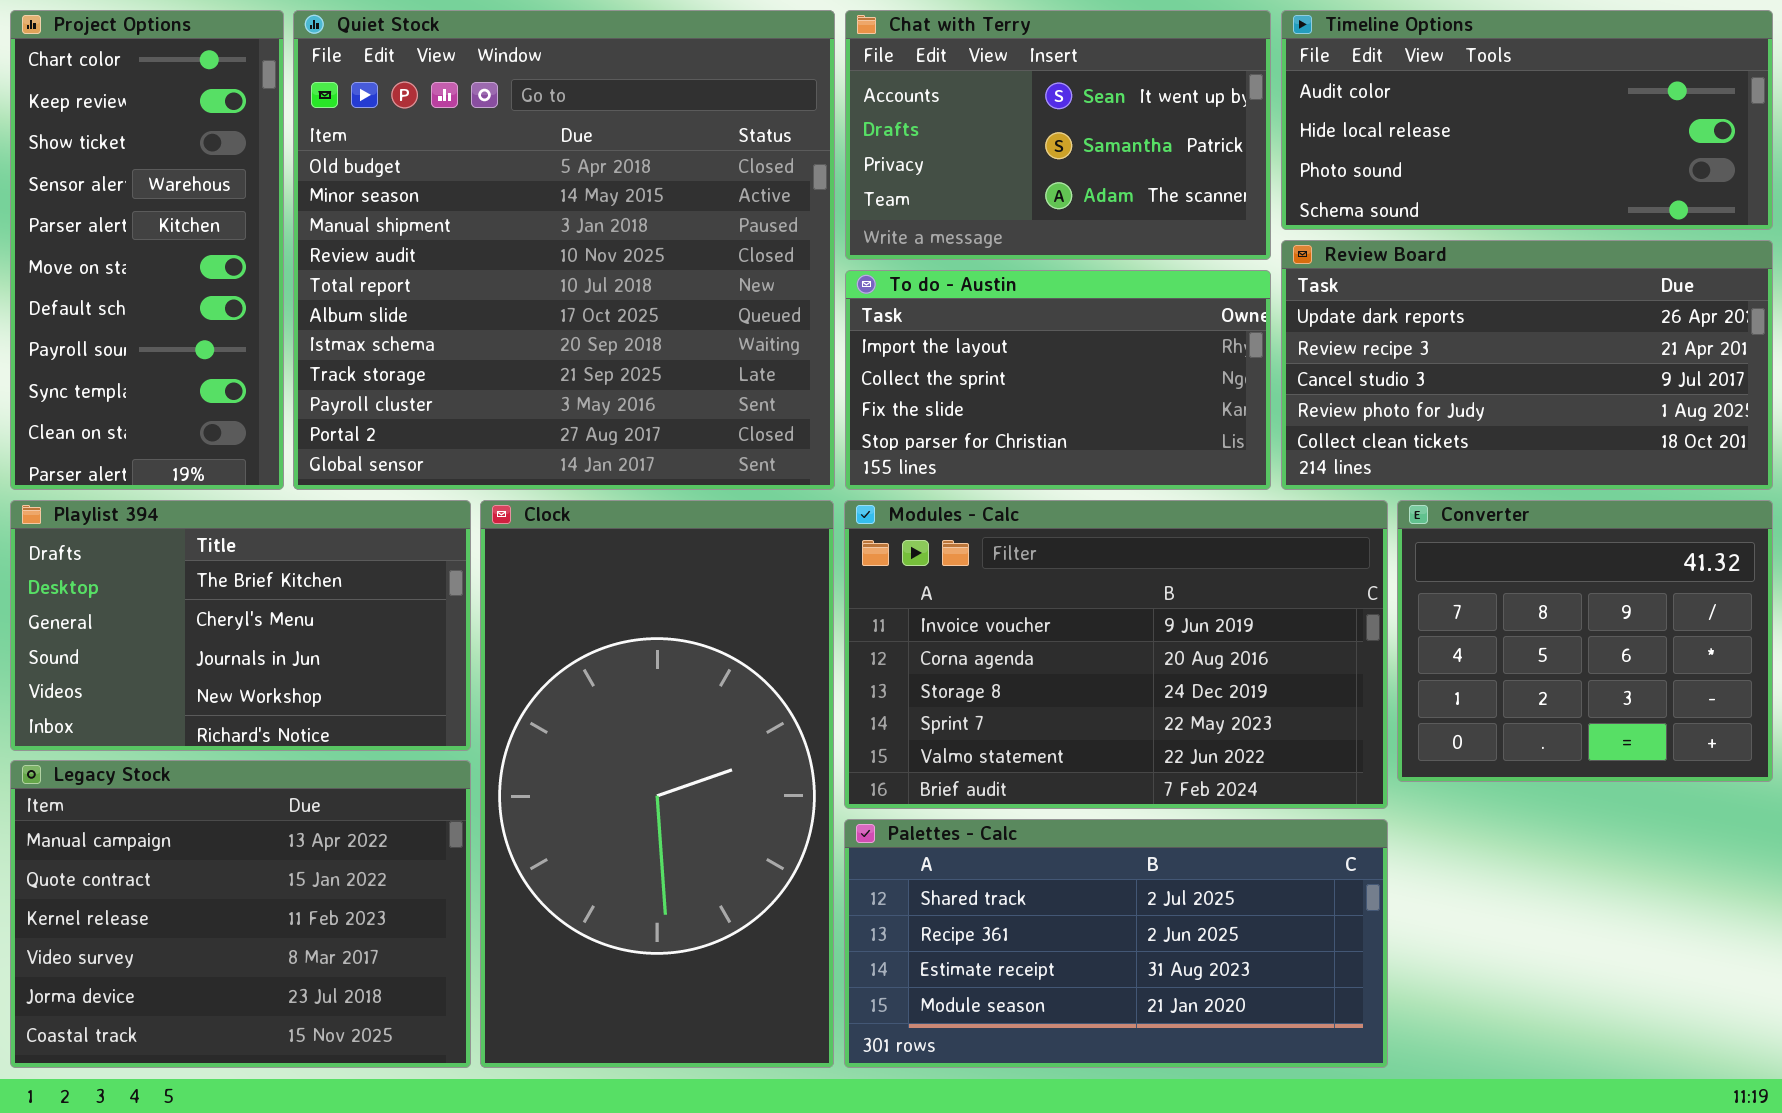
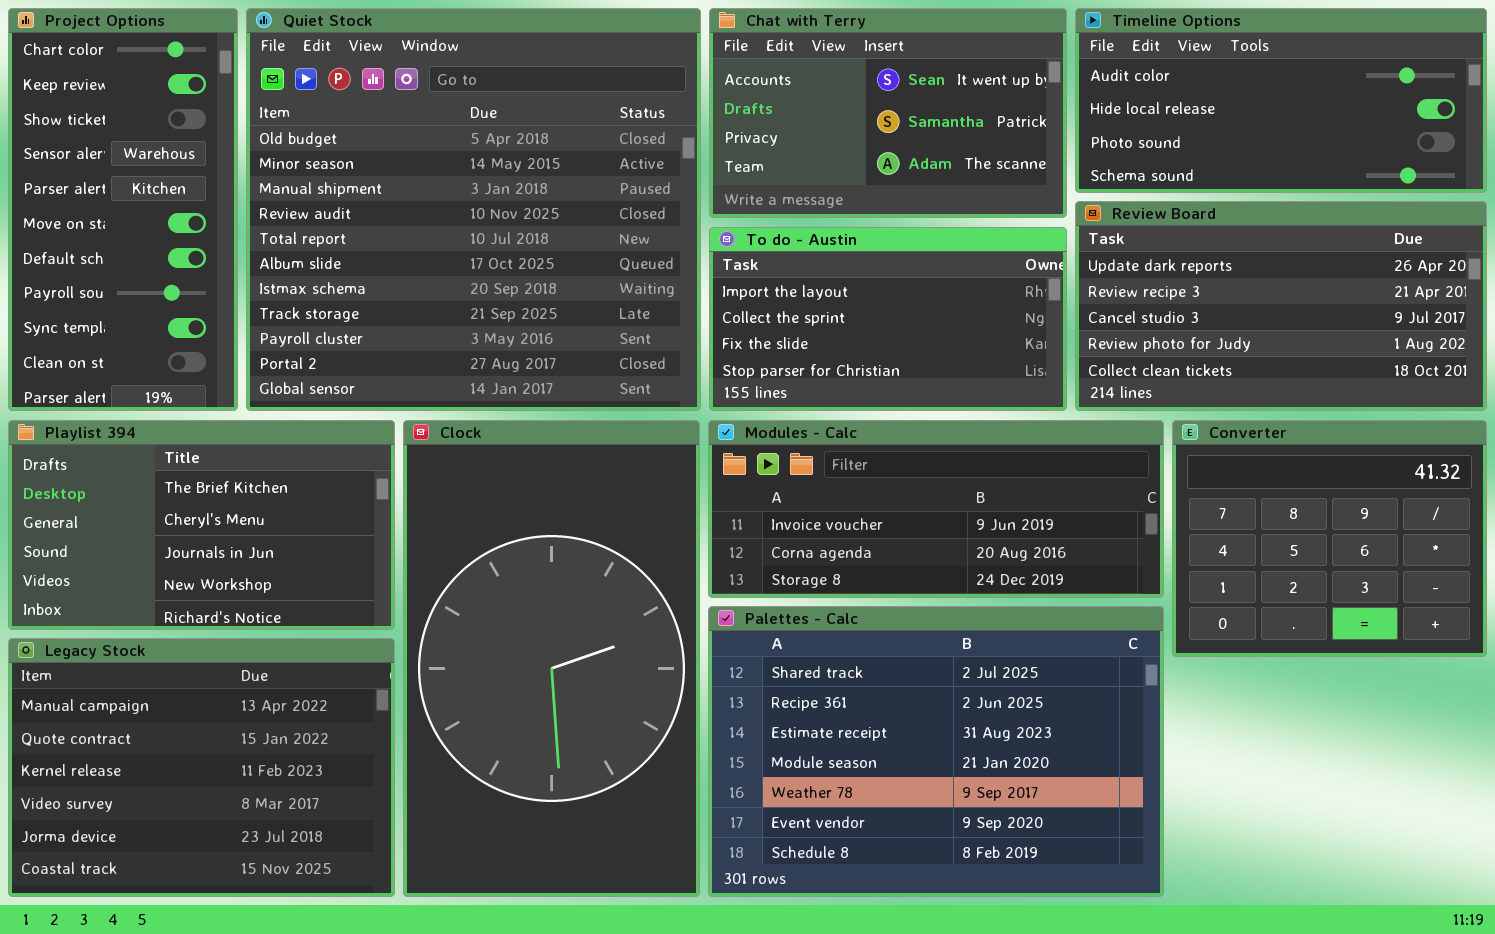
Modules - Calc: [844,500,1388,809] -> [708,420,1164,598], resized
Palettes - Calc: [844,819,1388,1068] -> [708,606,1164,897], resized

